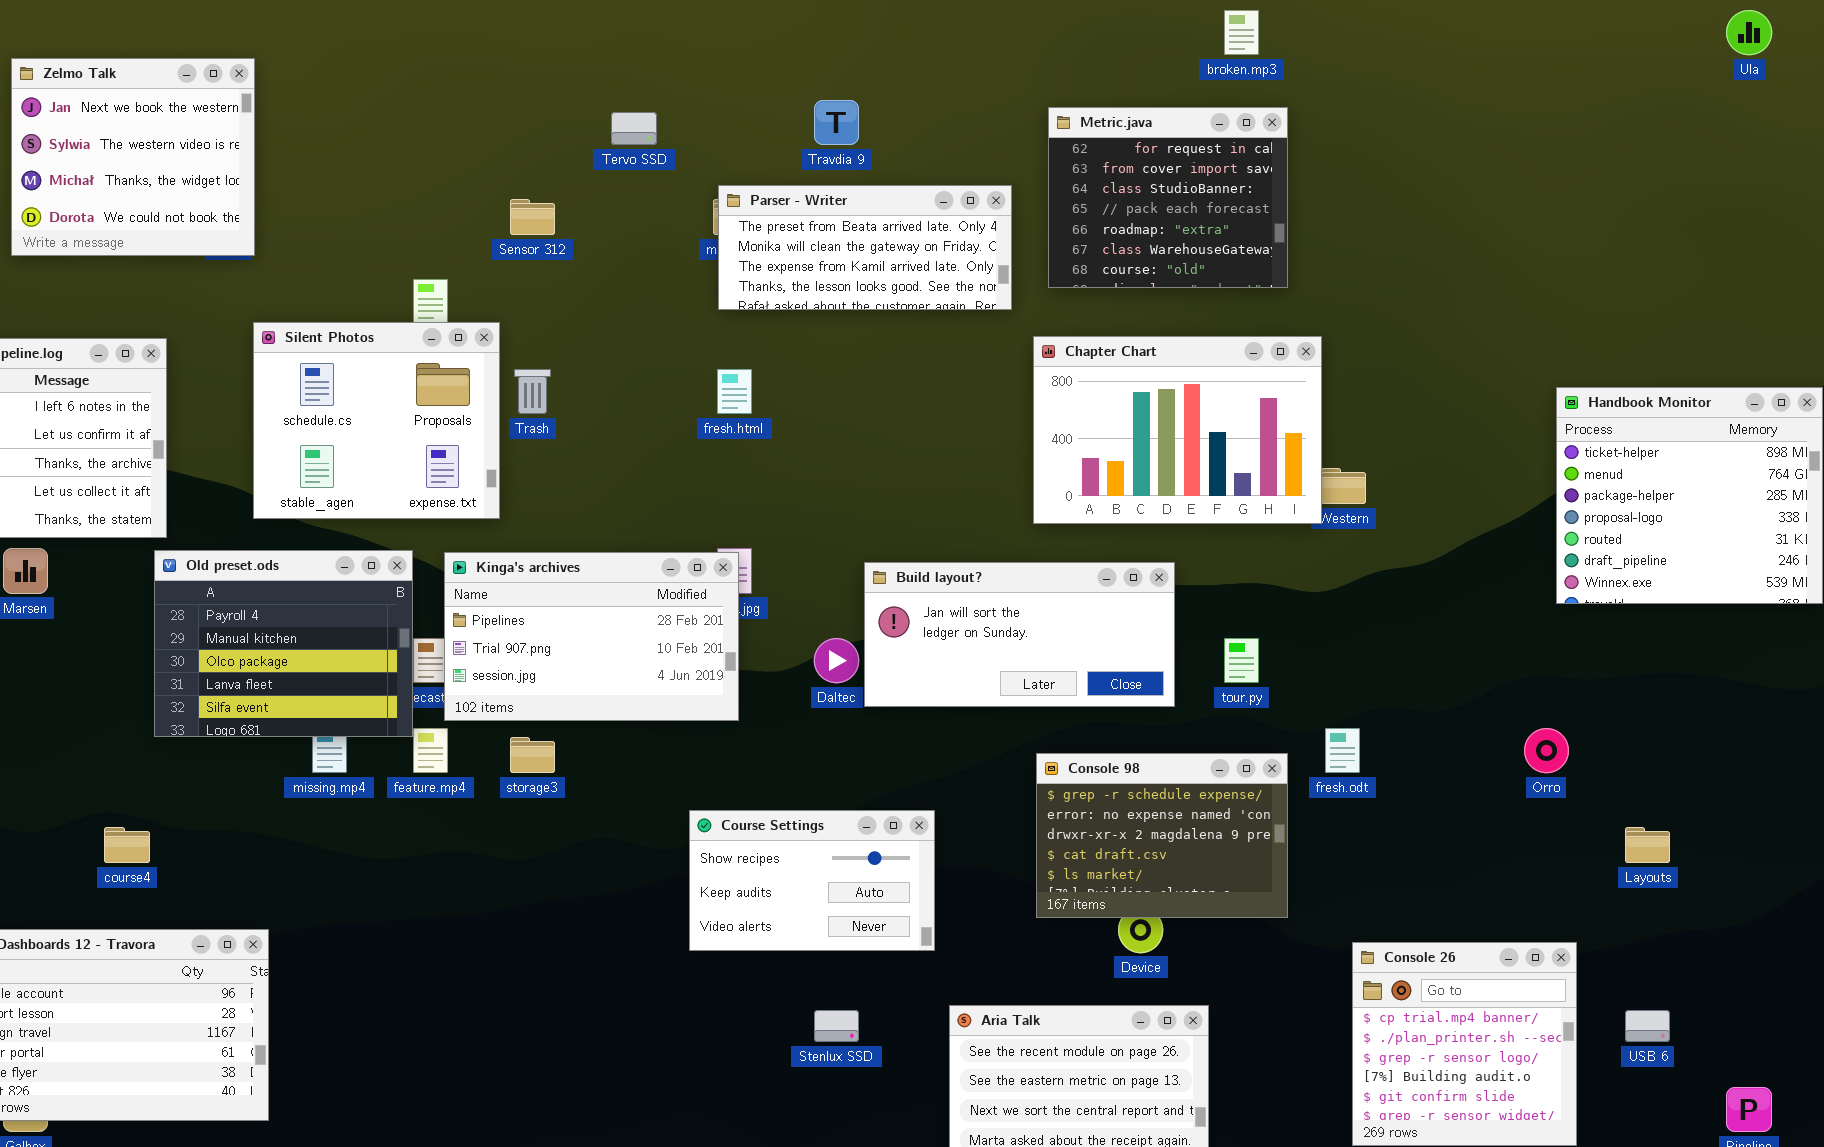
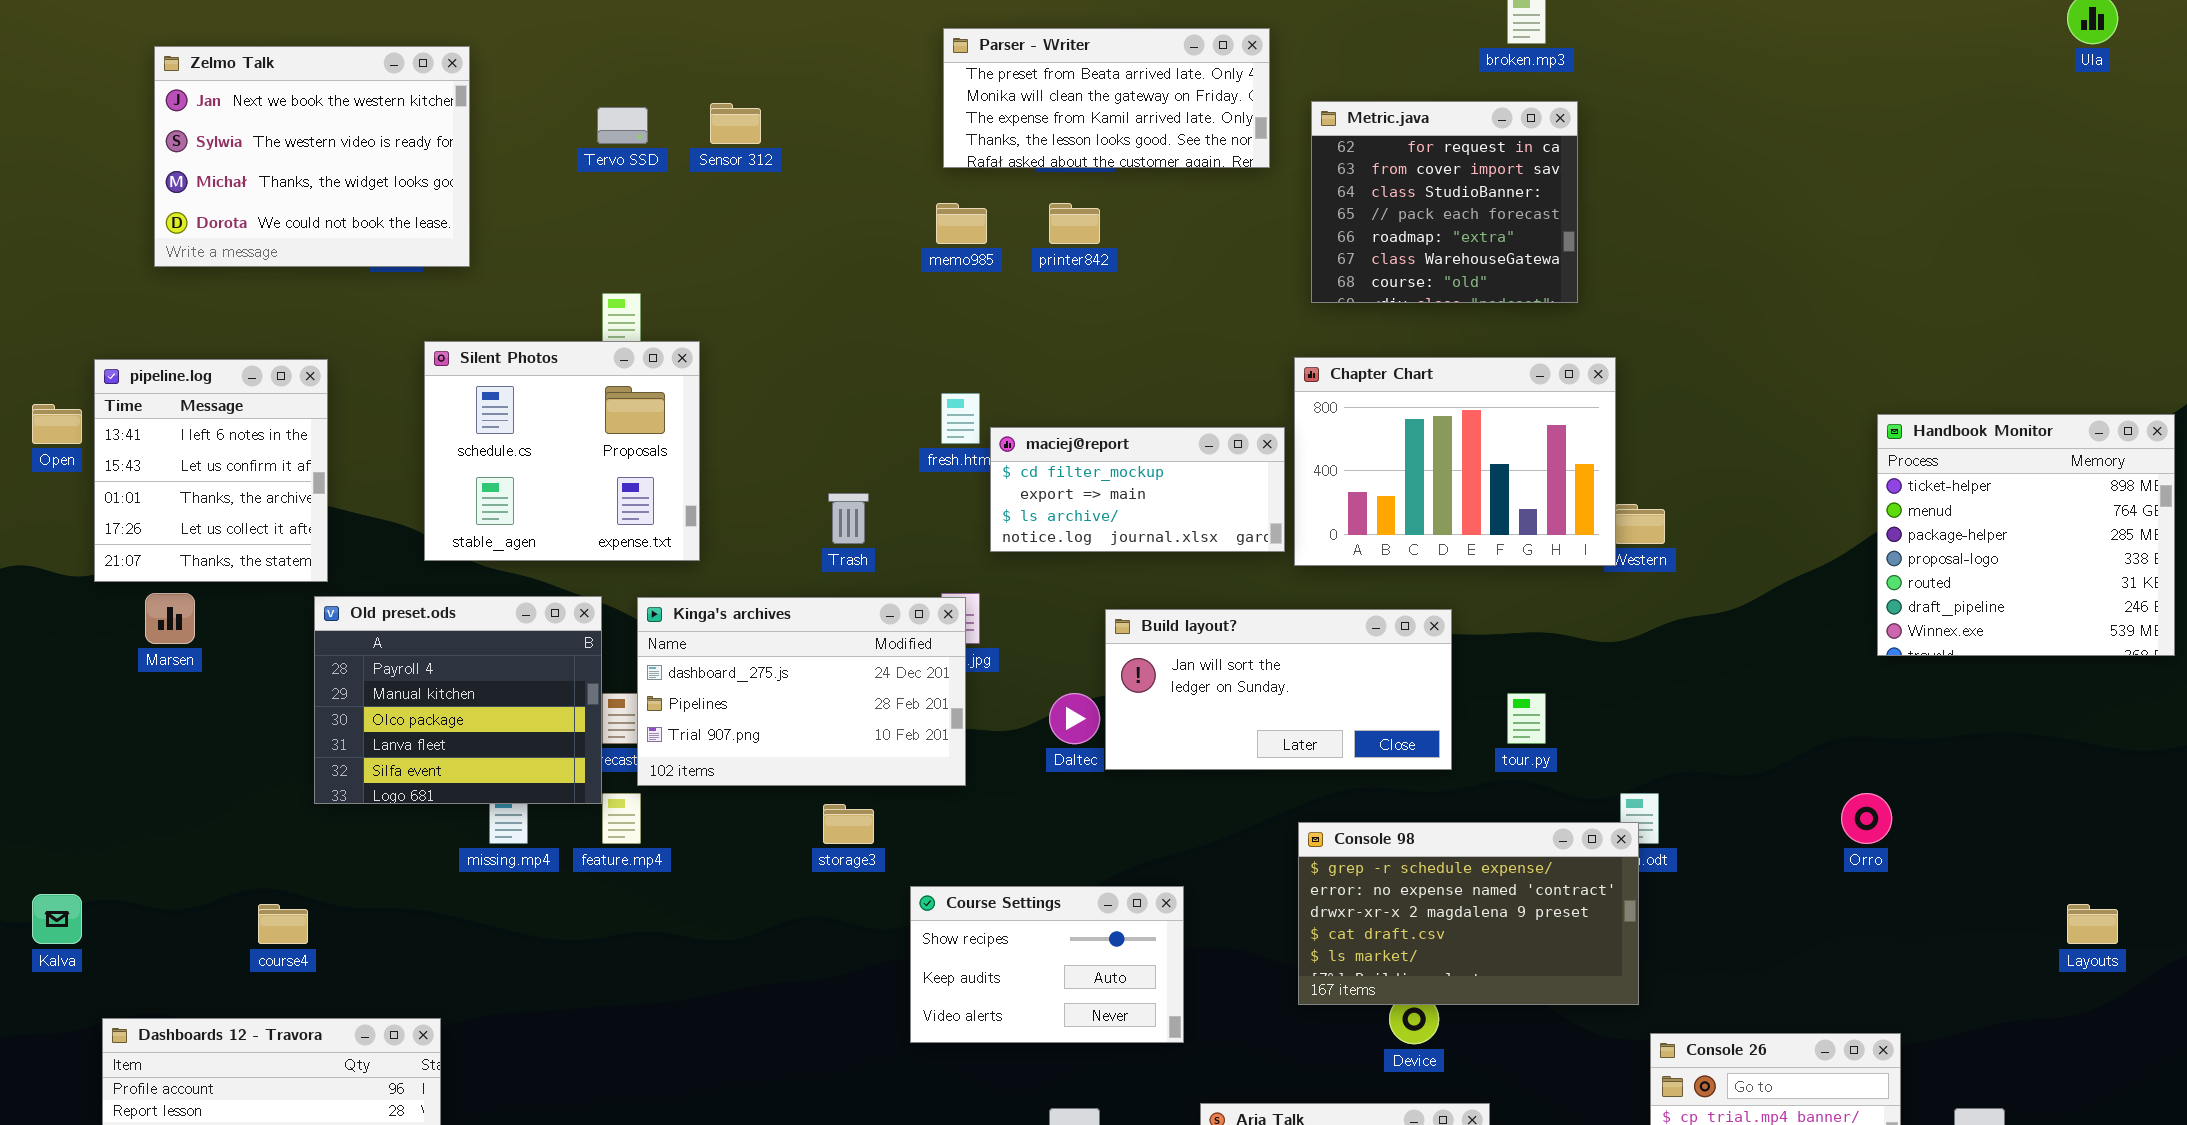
Zelmo Talk: [11,58,255,256] -> [154,46,470,267], resized
Tervo SSD: [611,112,657,145] -> [597,107,648,144], moved
Parser - Writer: [718,185,1012,310] -> [943,28,1270,168], moved
Sensor 312: [510,199,555,235] -> [710,103,761,144], moved
Trash: [514,369,551,414] -> [828,493,869,544], moved
maciej@report: none -> [990,427,1285,552], opened
Kinga's archives: [444,552,739,721] -> [637,597,966,786], scrolled up 1 row
storage3: [510,737,555,773] -> [823,804,874,844], moved
Console 98: [1036,753,1288,918] -> [1298,822,1639,1005], resized
Layouts: [1625,827,1670,863] -> [2067,904,2118,944], moved

